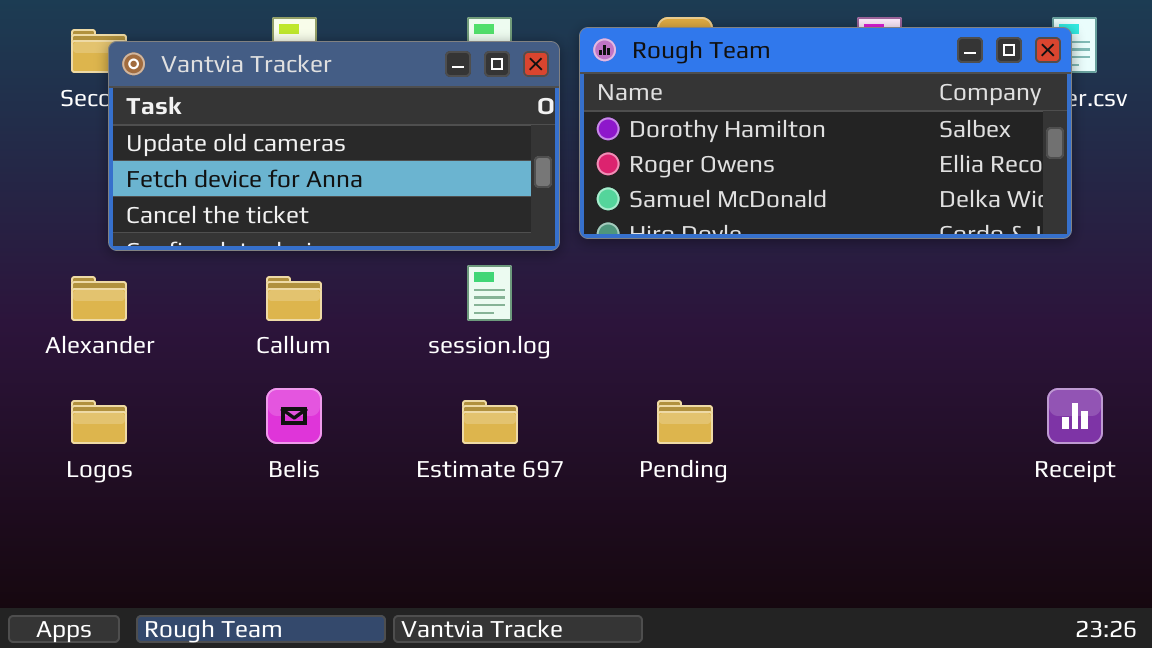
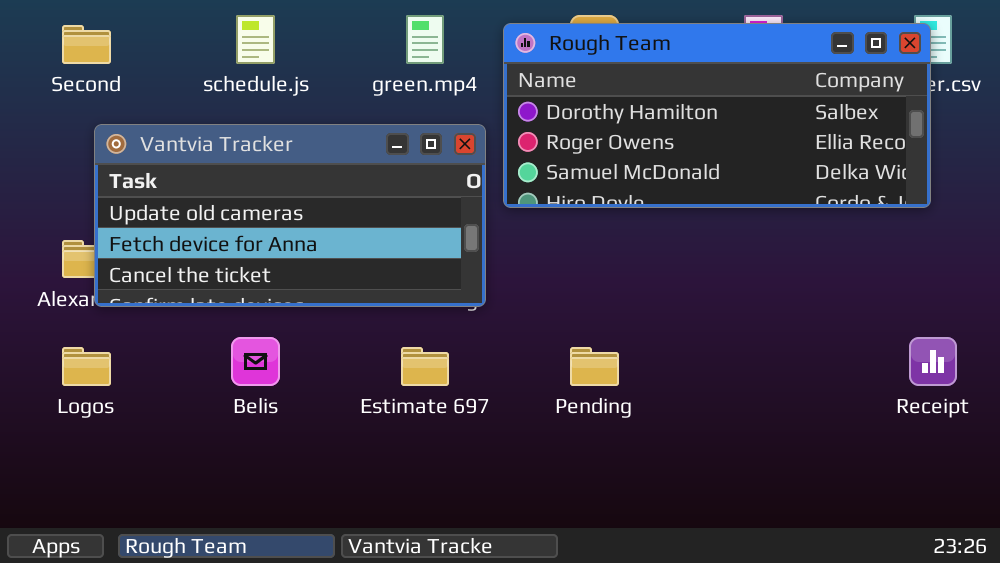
Vantvia Tracker: [108,41,560,251] -> [94,124,486,307], moved

